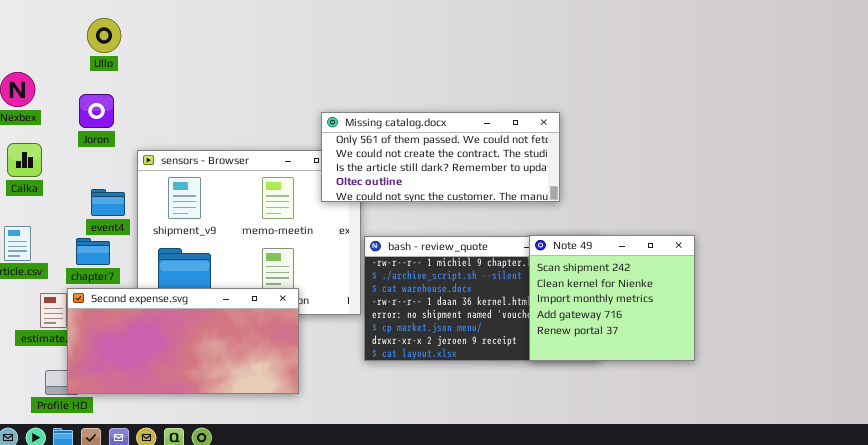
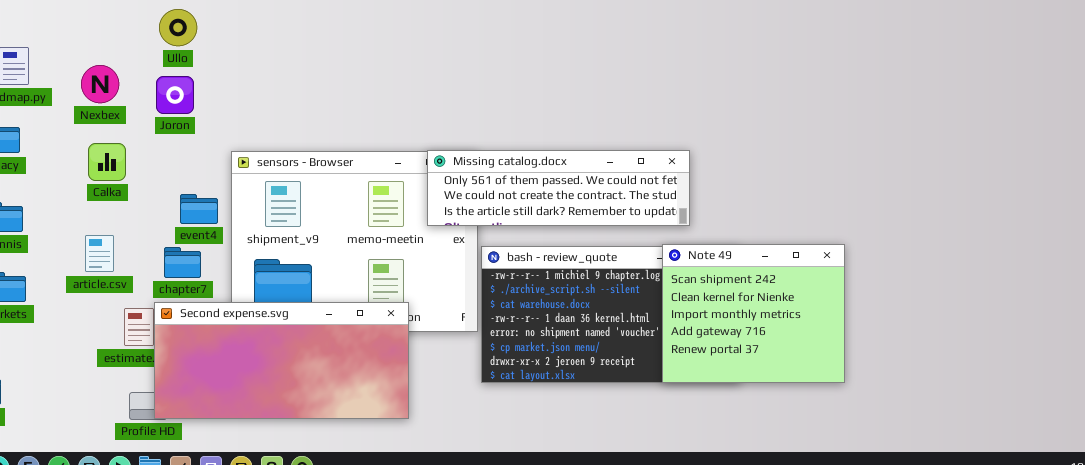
Ullo: [87,18,121,53] -> [159,9,197,46], moved
Joron: [79,94,114,128] -> [156,76,194,114], moved
Missing catalog.docx: [321,112,560,202] -> [427,150,690,226], moved, resized

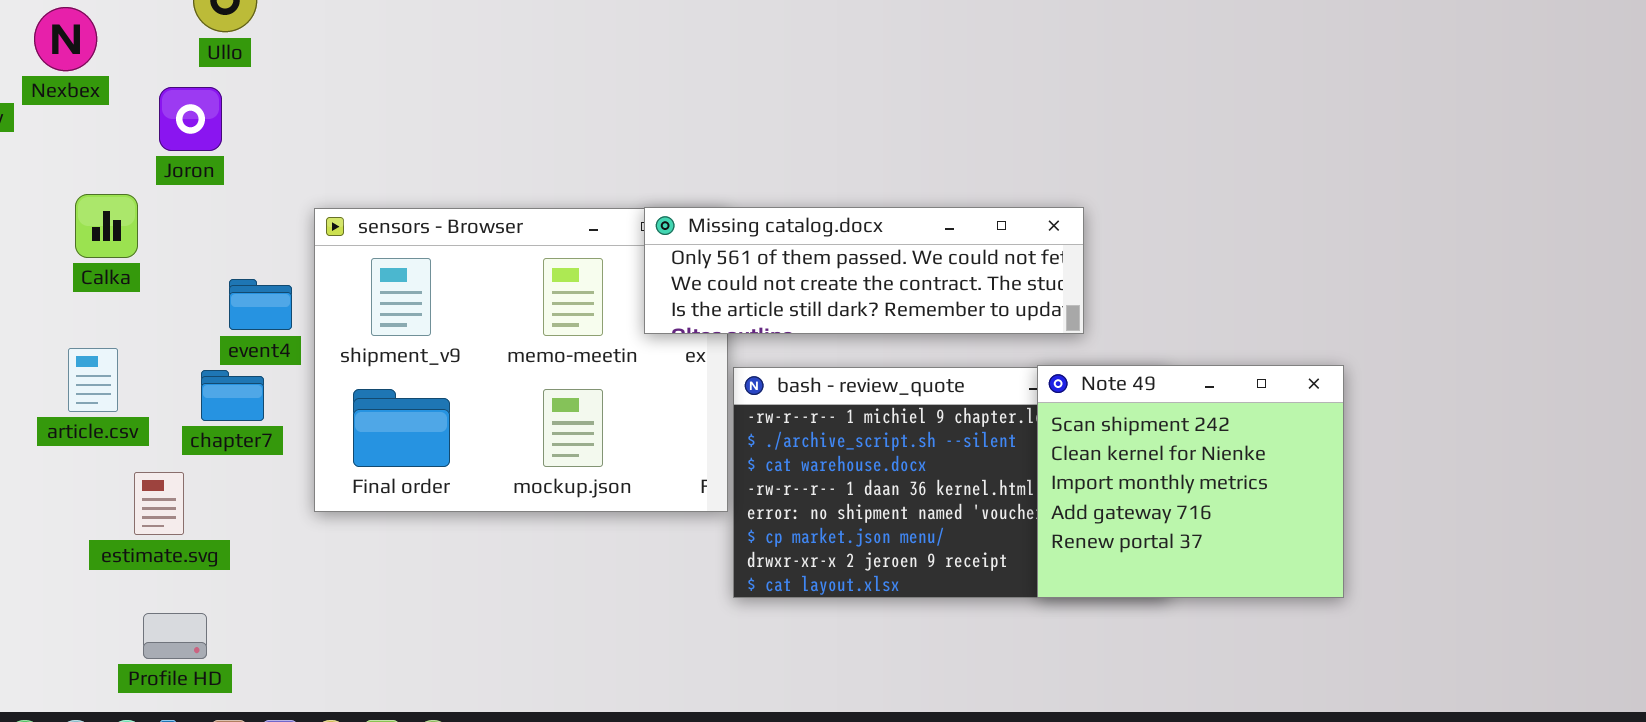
Nexbex: [81,65,119,103] -> [34,7,97,71], moved
Joron: [156,76,194,114] -> [159,87,222,151], moved
Second expense.svg: [154,302,409,419] -> none, closed

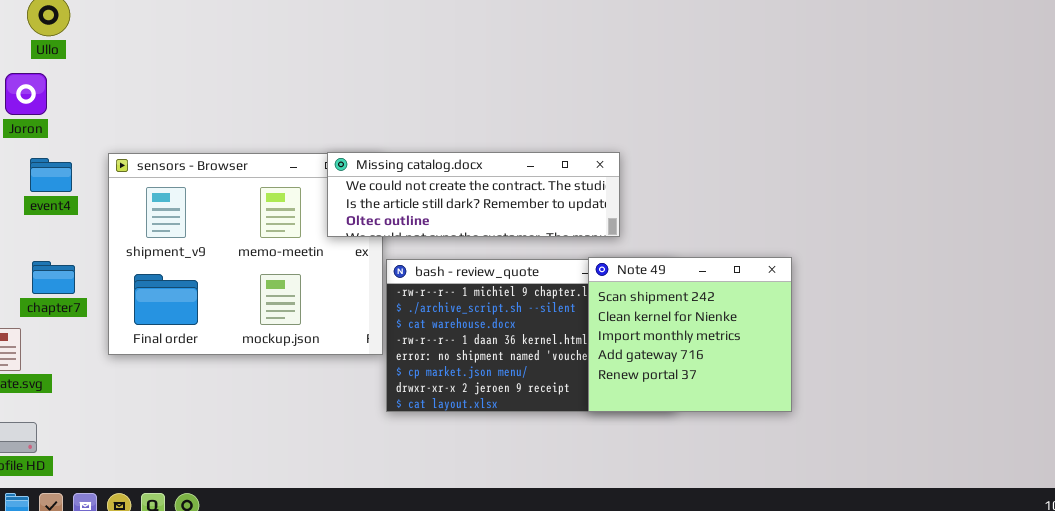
Missing catalog.docx: [644,207,1084,334] -> [327,152,620,237], scrolled down 1 row
event4: [229,279,292,330] -> [30,158,72,192], moved

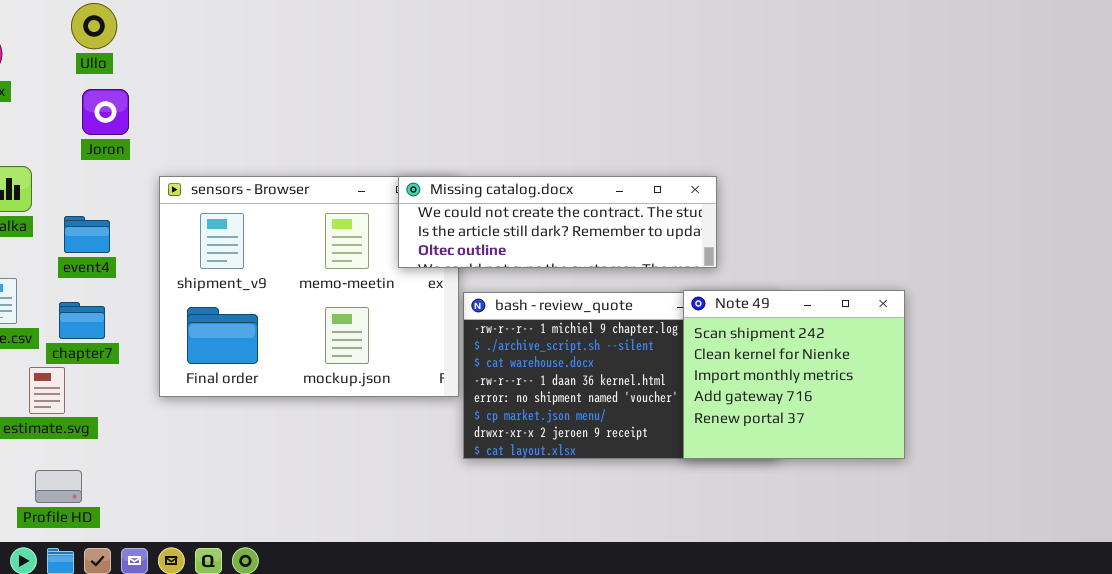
Joron: [5,73,47,115] -> [82,89,129,135], moved
event4: [30,158,72,192] -> [64,216,110,253], moved
chapter7: [32,261,75,294] -> [59,302,105,339], moved

